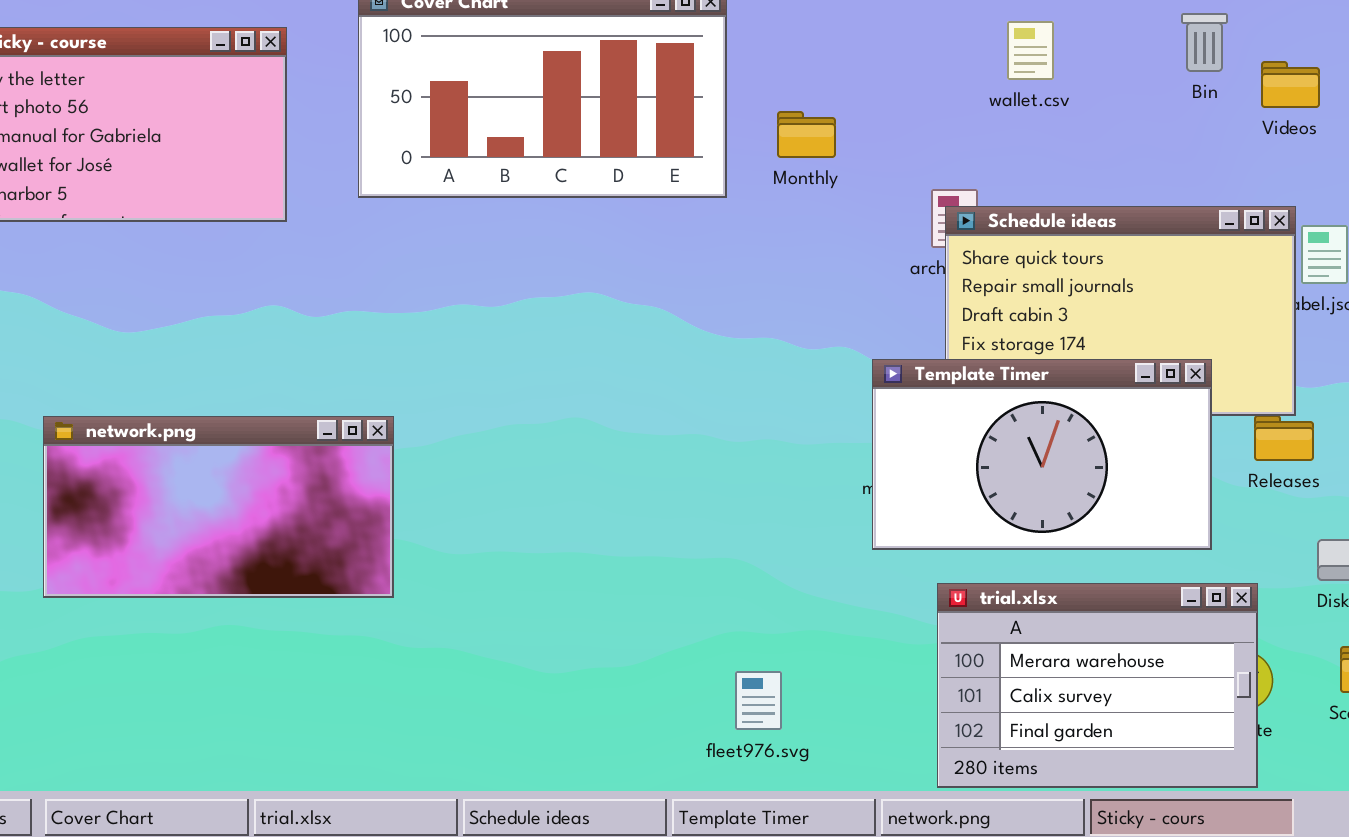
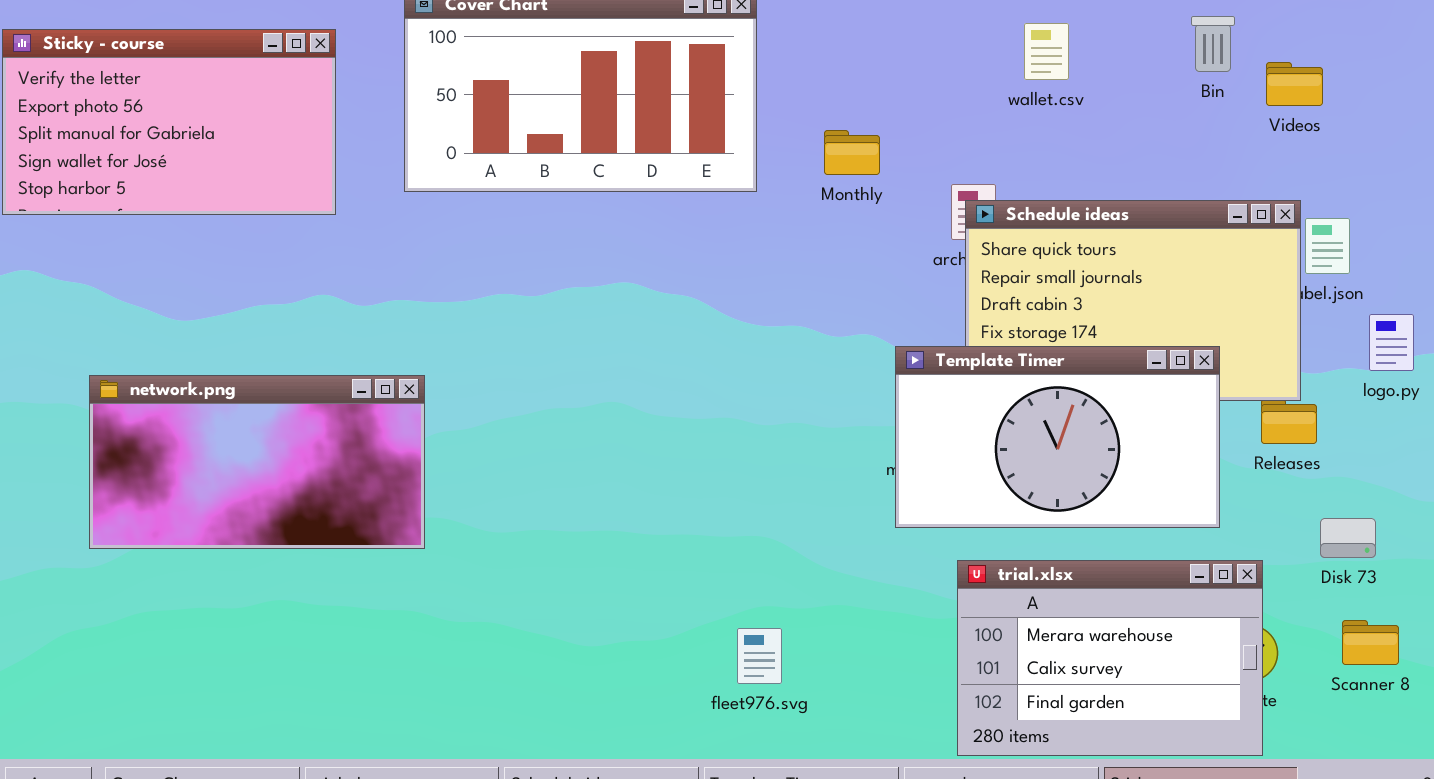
Monthly: [777,111,836,158] -> [824,130,880,175], moved
network.png: [43,416,394,598] -> [89,375,425,549], moved
fleet976.svg: [735,671,782,730] -> [737,628,782,684], moved

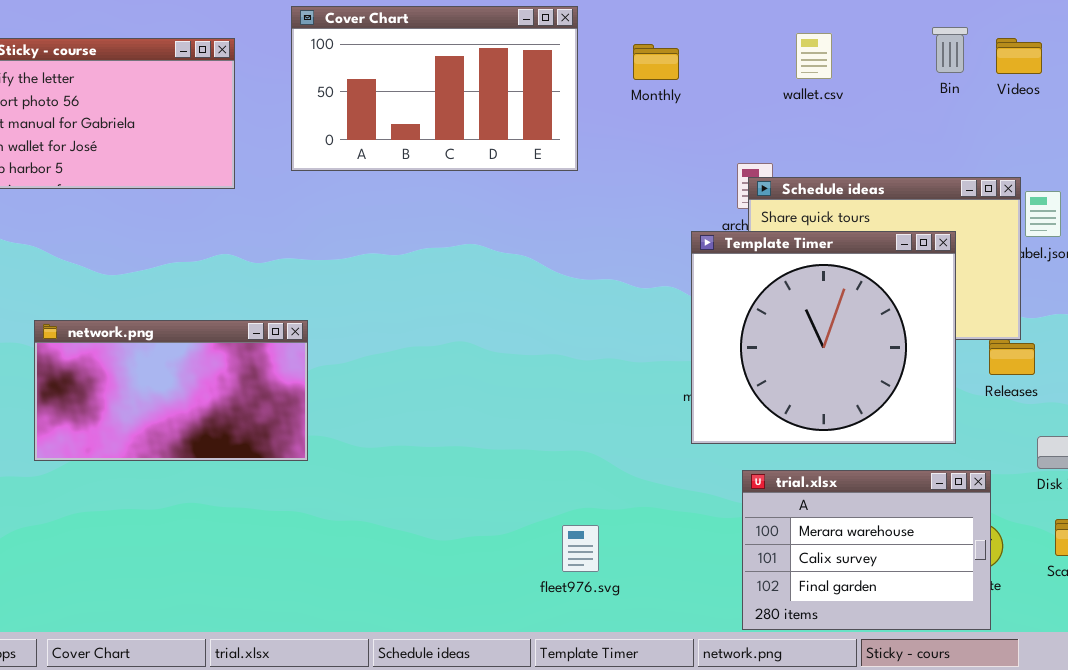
Videos: [1266,62,1323,106] -> [996,38,1042,74], moved
Monthly: [824,130,880,175] -> [633,44,679,80], moved
Template Timer: [895,346,1220,528] -> [691,231,956,444], resized

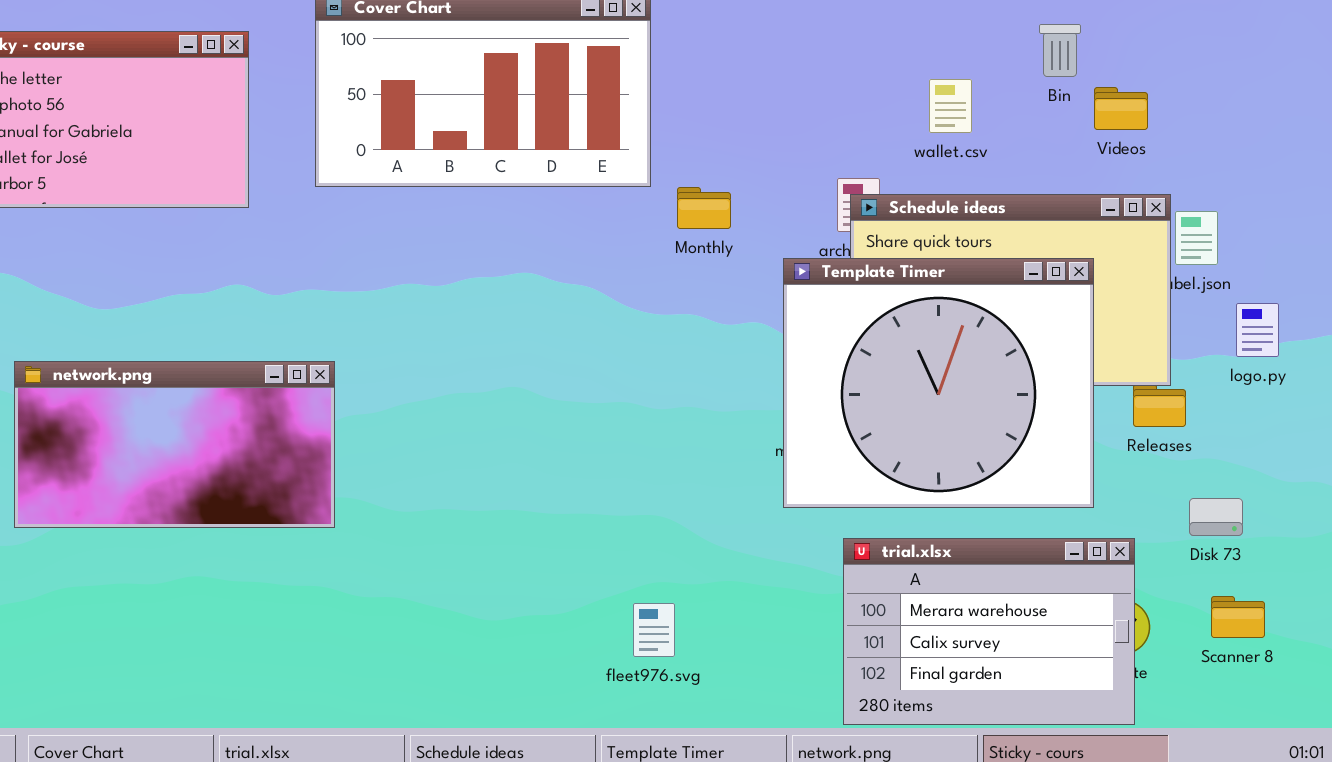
Bin: [932,27,968,73] -> [1039,24,1081,77], moved
wallet.csv: [796,33,832,79] -> [929,79,972,133], moved
Videos: [996,38,1042,74] -> [1094,87,1148,130], moved
Monthly: [633,44,679,80] -> [677,187,731,229], moved

